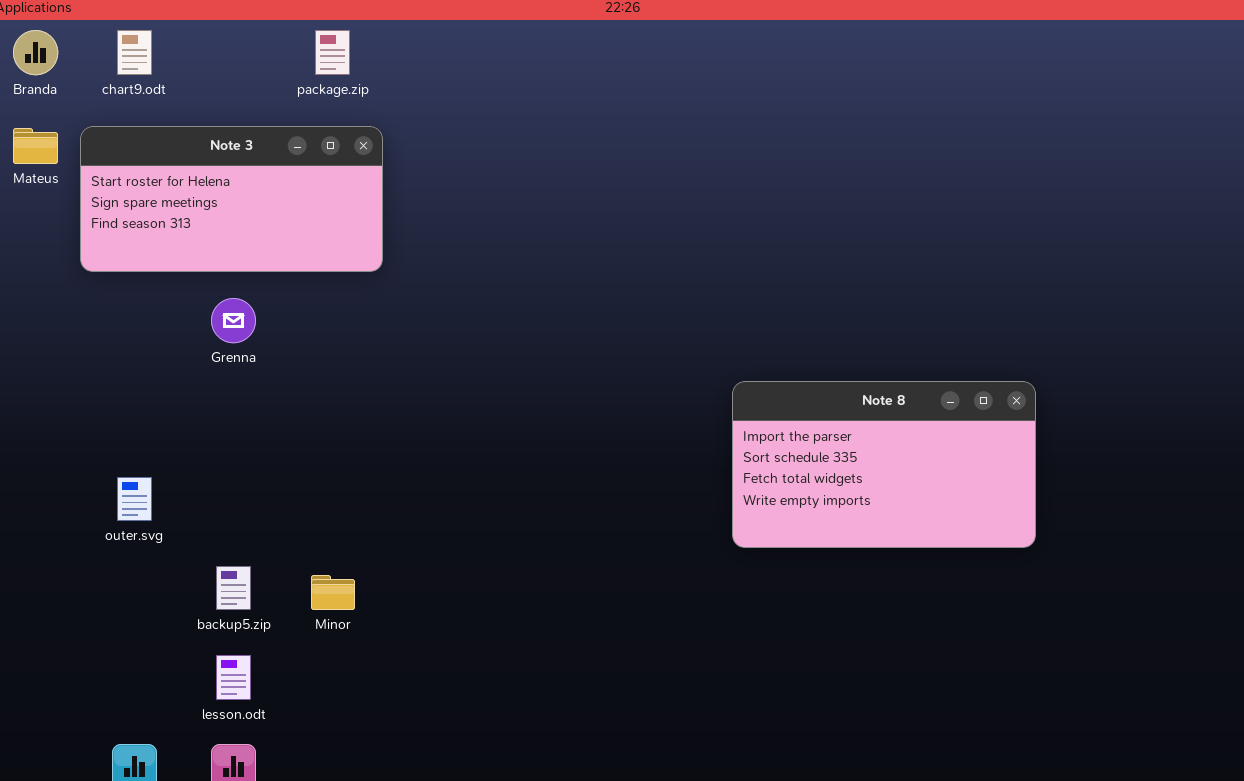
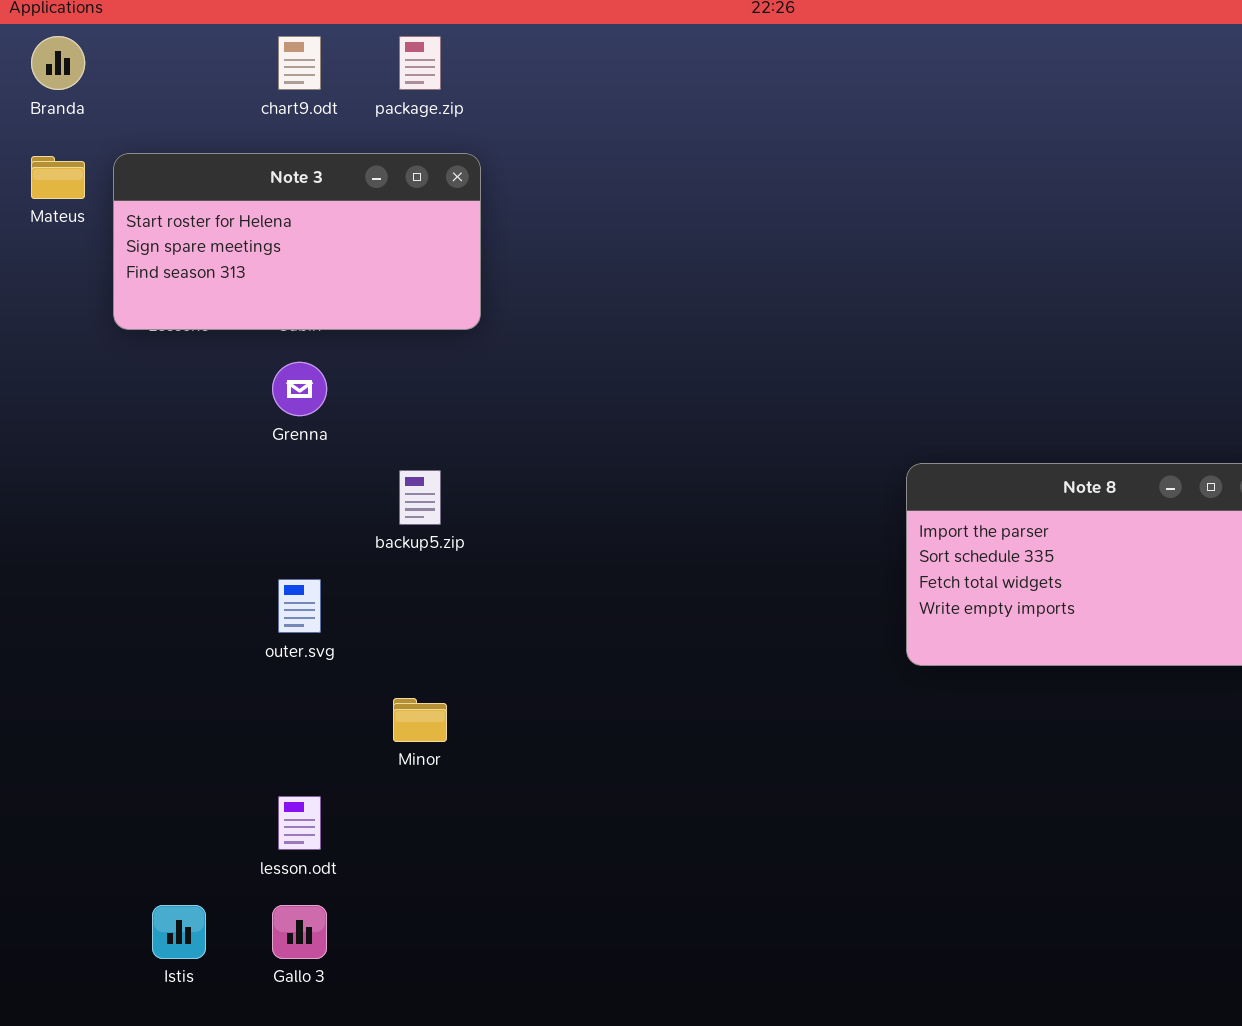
chart9.odt: [117,30,152,75] -> [278,36,321,90], moved
outer.svg: [117,477,152,521] -> [278,579,321,633], moved
backup5.zip: [216,566,251,610] -> [399,470,441,525], moved

